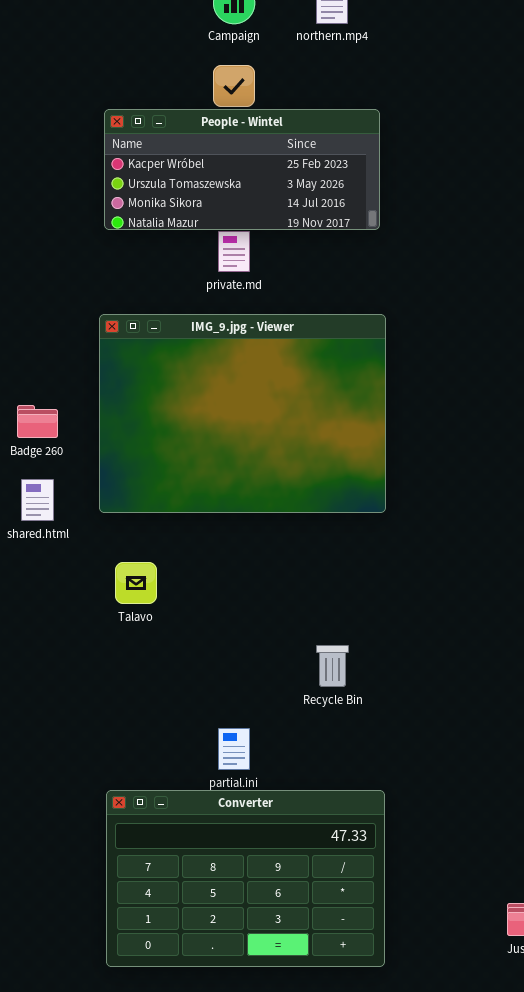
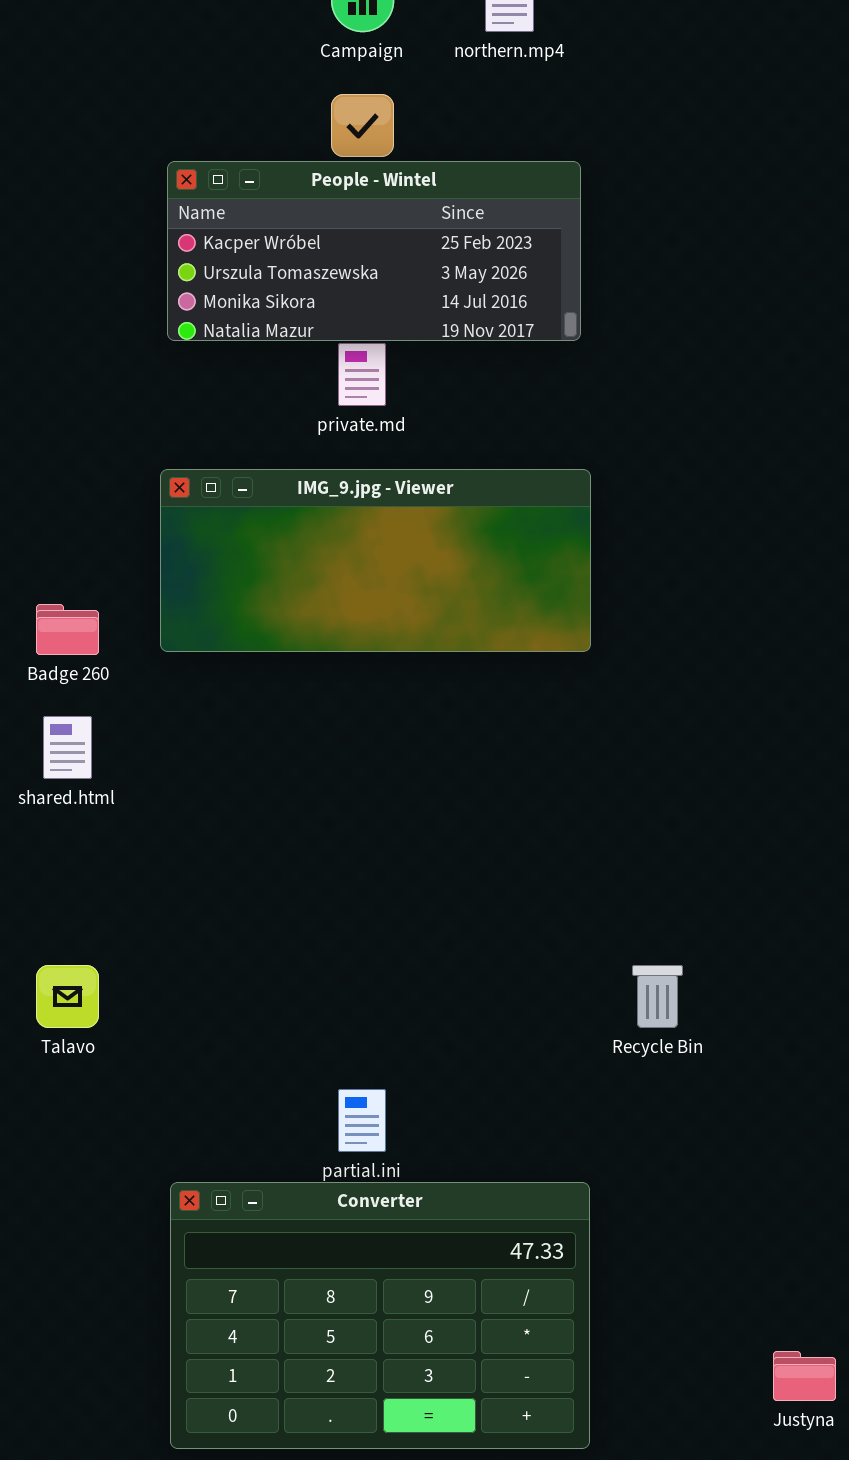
IMG_9.jpg - Viewer: [99,314,386,513] -> [160,469,591,652], resized
Talavo: [115,562,157,604] -> [36,965,99,1028], moved
Recycle Bin: [316,645,349,687] -> [632,965,683,1028], moved

